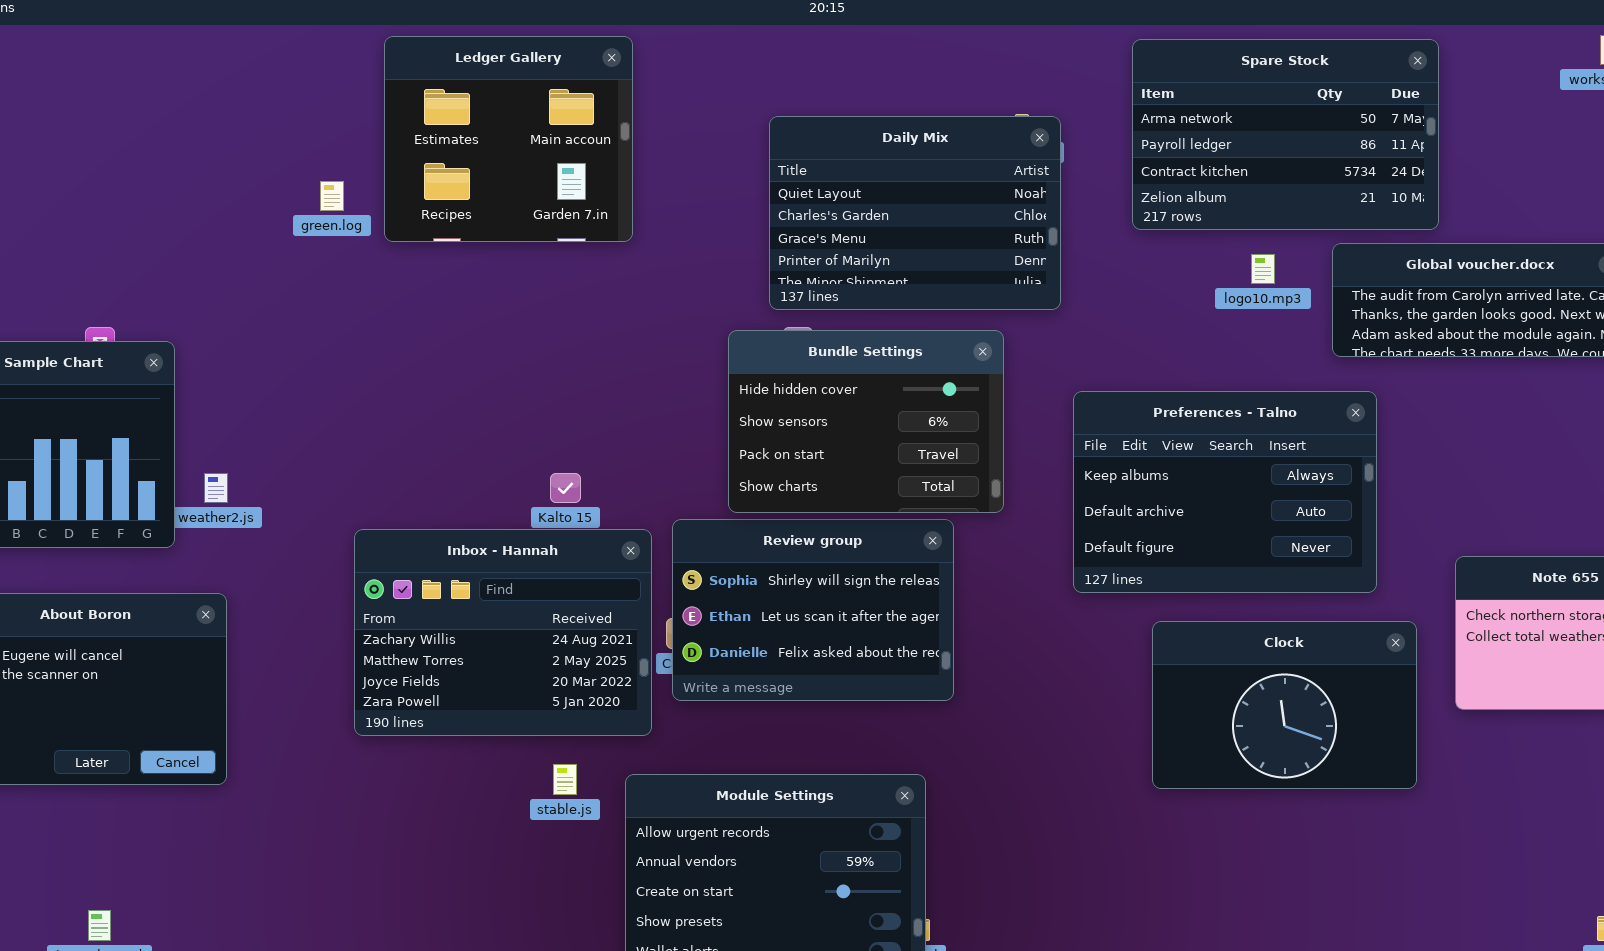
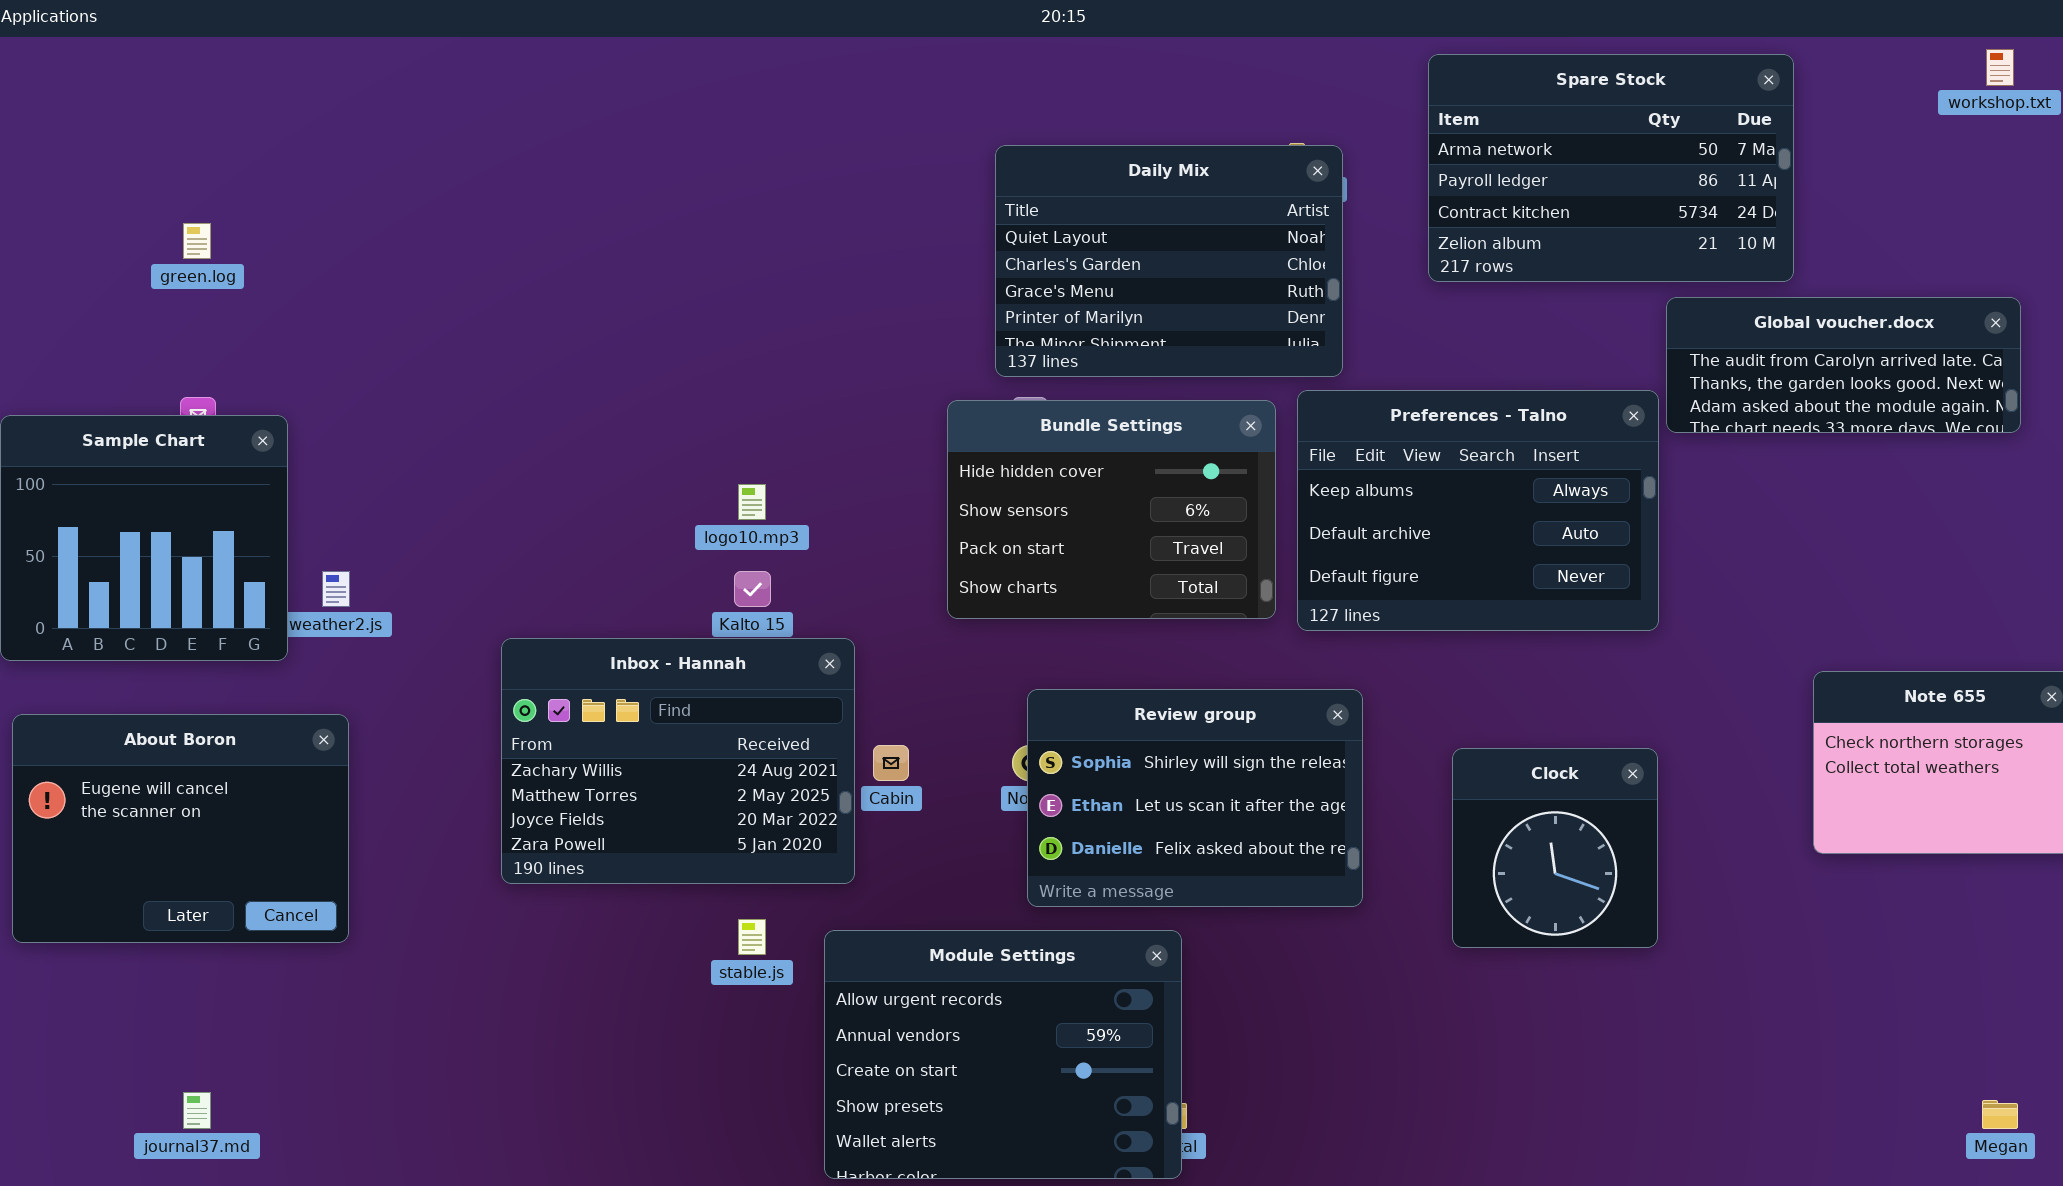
Ledger Gallery: [384,36,633,242] -> none, closed
green.log: [320,181,344,211] -> [183,223,211,259], moved
logo10.mp3: [1251,254,1275,284] -> [738,484,766,520], moved
Preferences - Talno: [1073,391,1377,593] -> [1297,390,1659,631], moved
Review group: [672,519,954,701] -> [1027,689,1363,907], moved
Clock: [1152,621,1417,789] -> [1452,748,1658,948], resized

